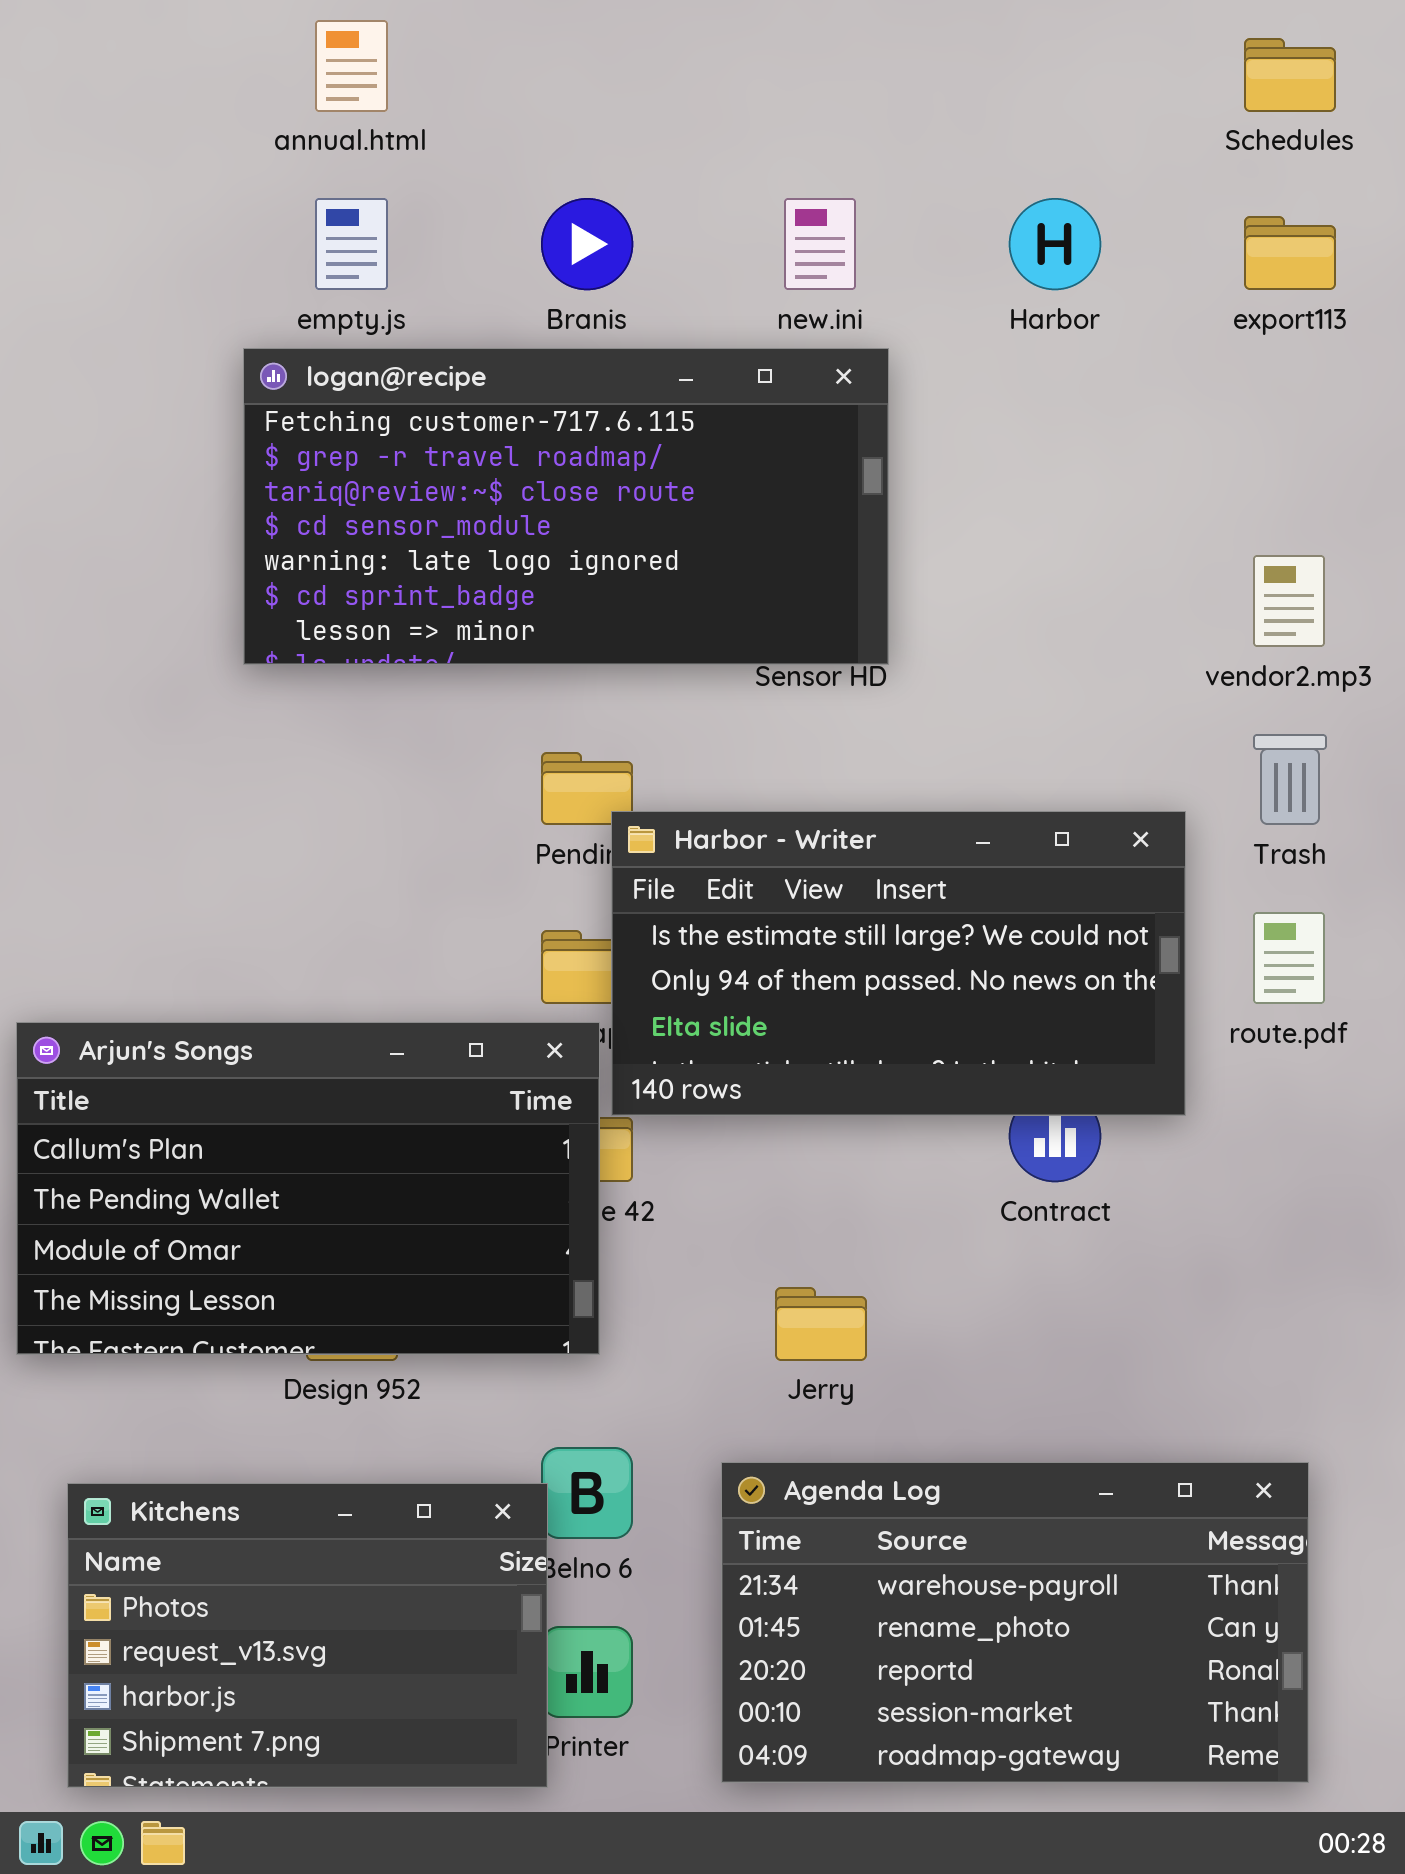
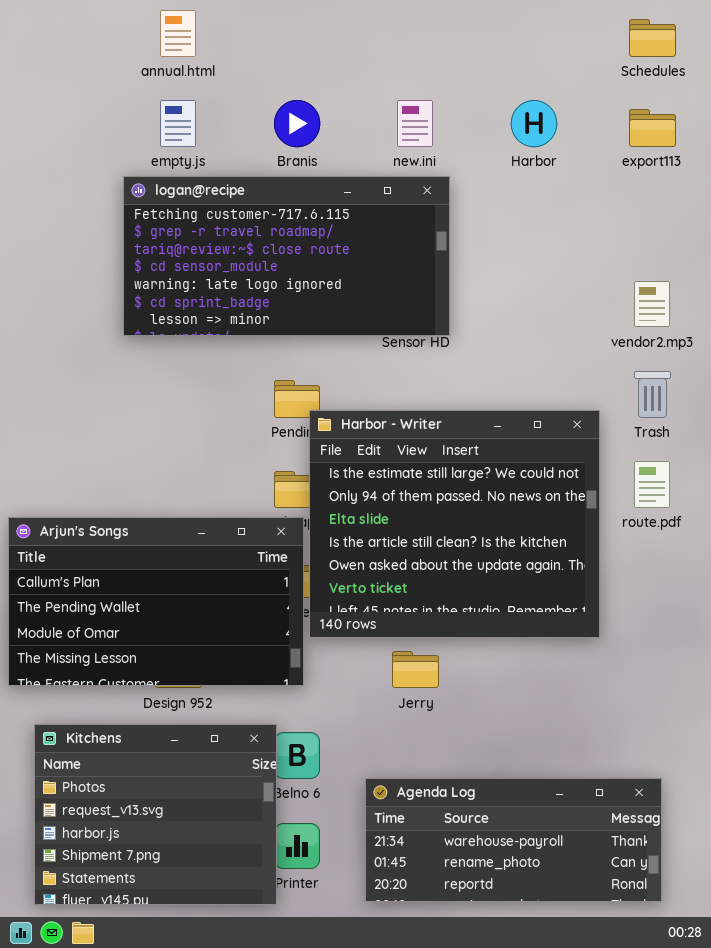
Harbor - Writer: [611,811,1186,1116] -> [309,410,600,638], resized
Agenda Log: [721,1462,1309,1783] -> [365,778,662,902], resized
Kitchens: [67,1483,548,1788] -> [34,724,277,905], resized

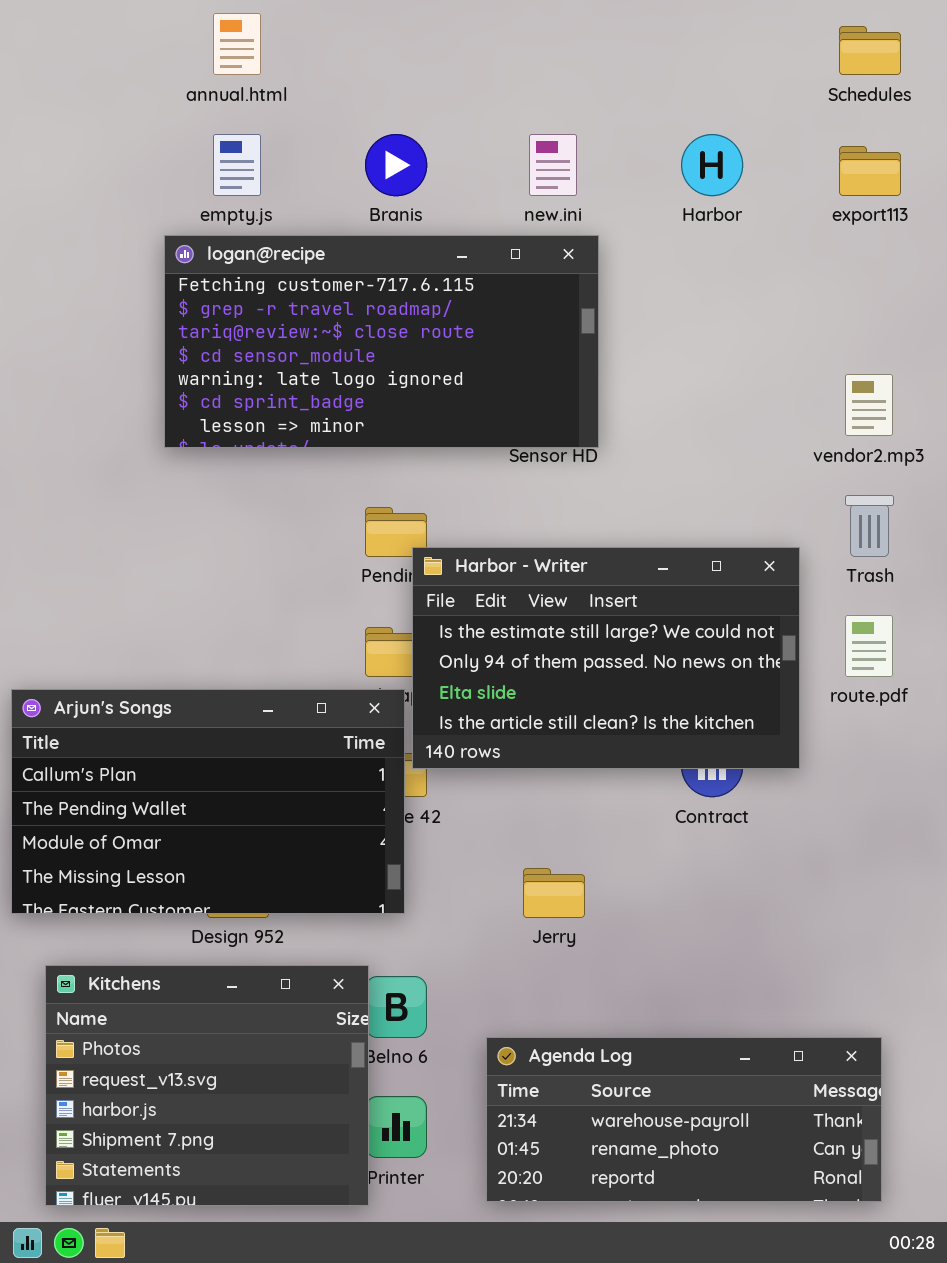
Harbor - Writer: [309,410,600,638] -> [412,547,800,769], resized

